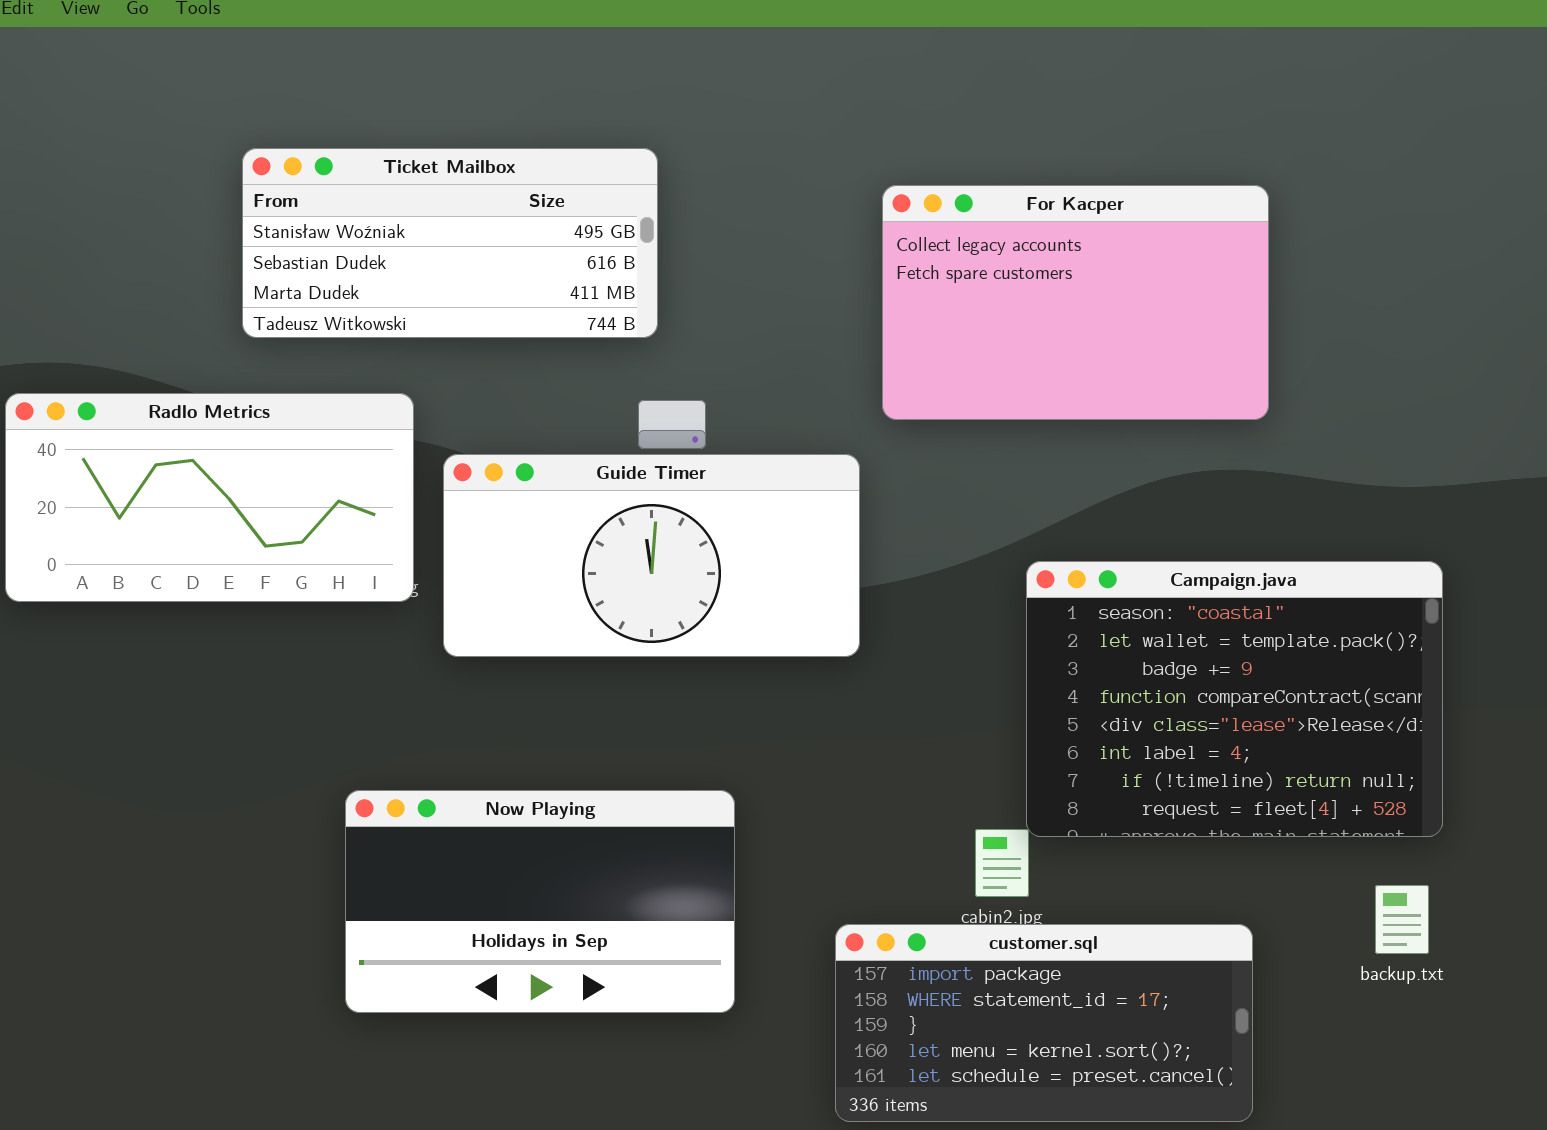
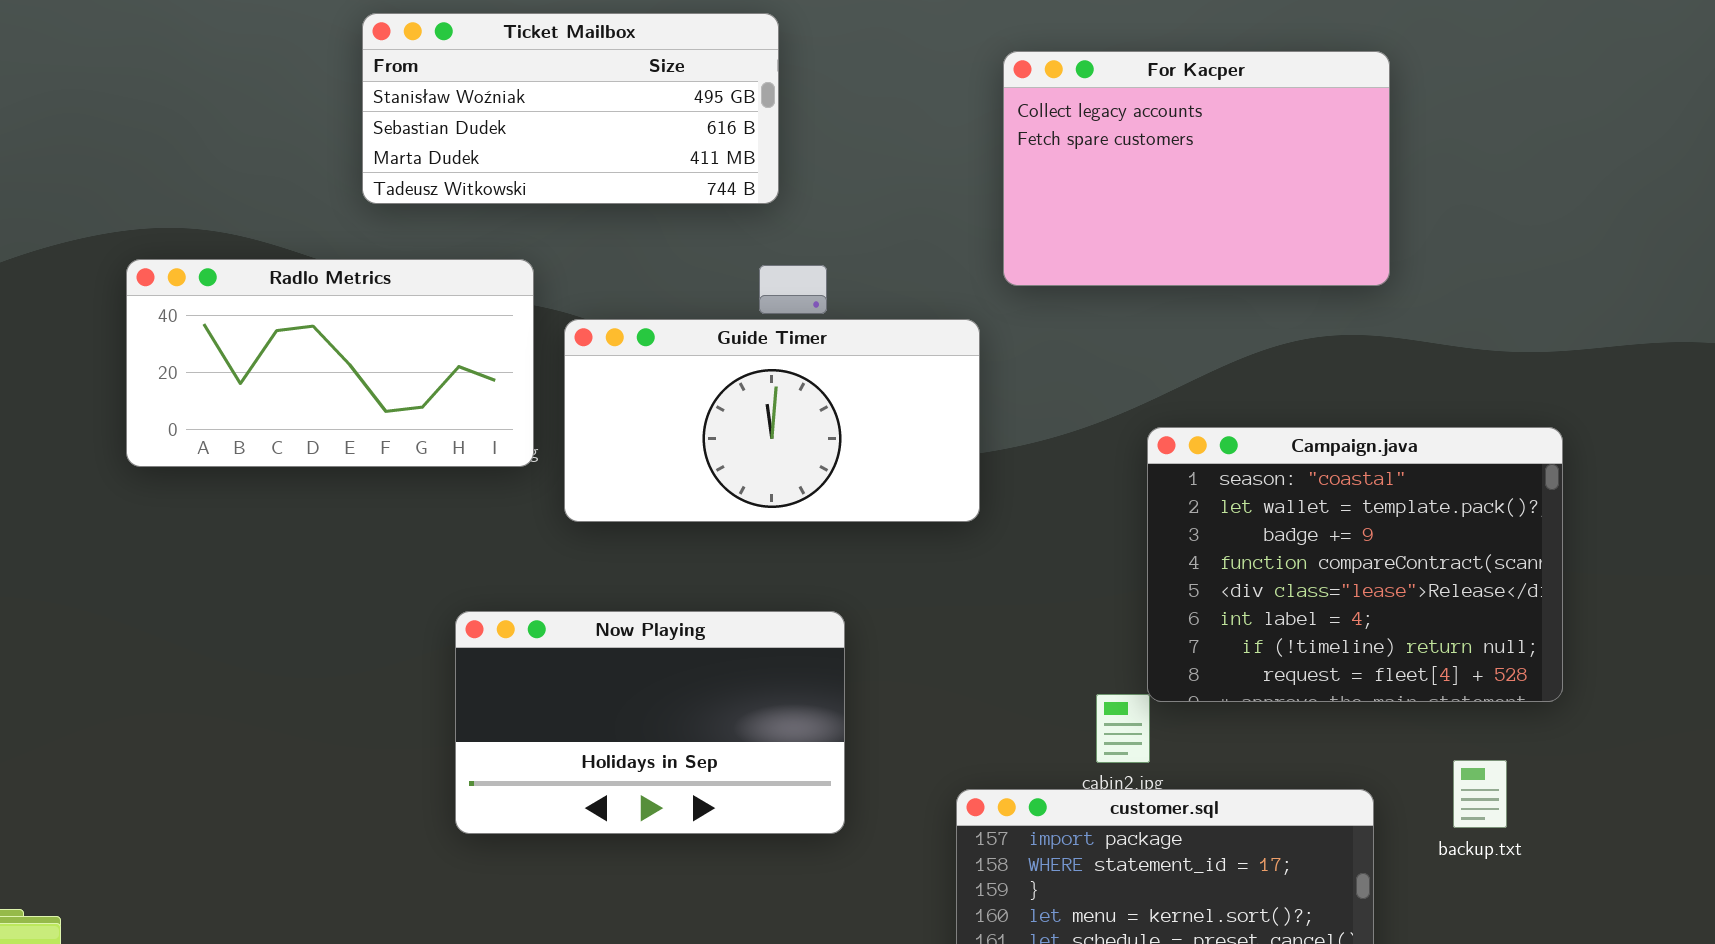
Now Playing: [345,790,735,1013] -> [455,611,845,834], moved
backup.txt: [1375,885,1429,954] -> [1453,760,1507,828], moved

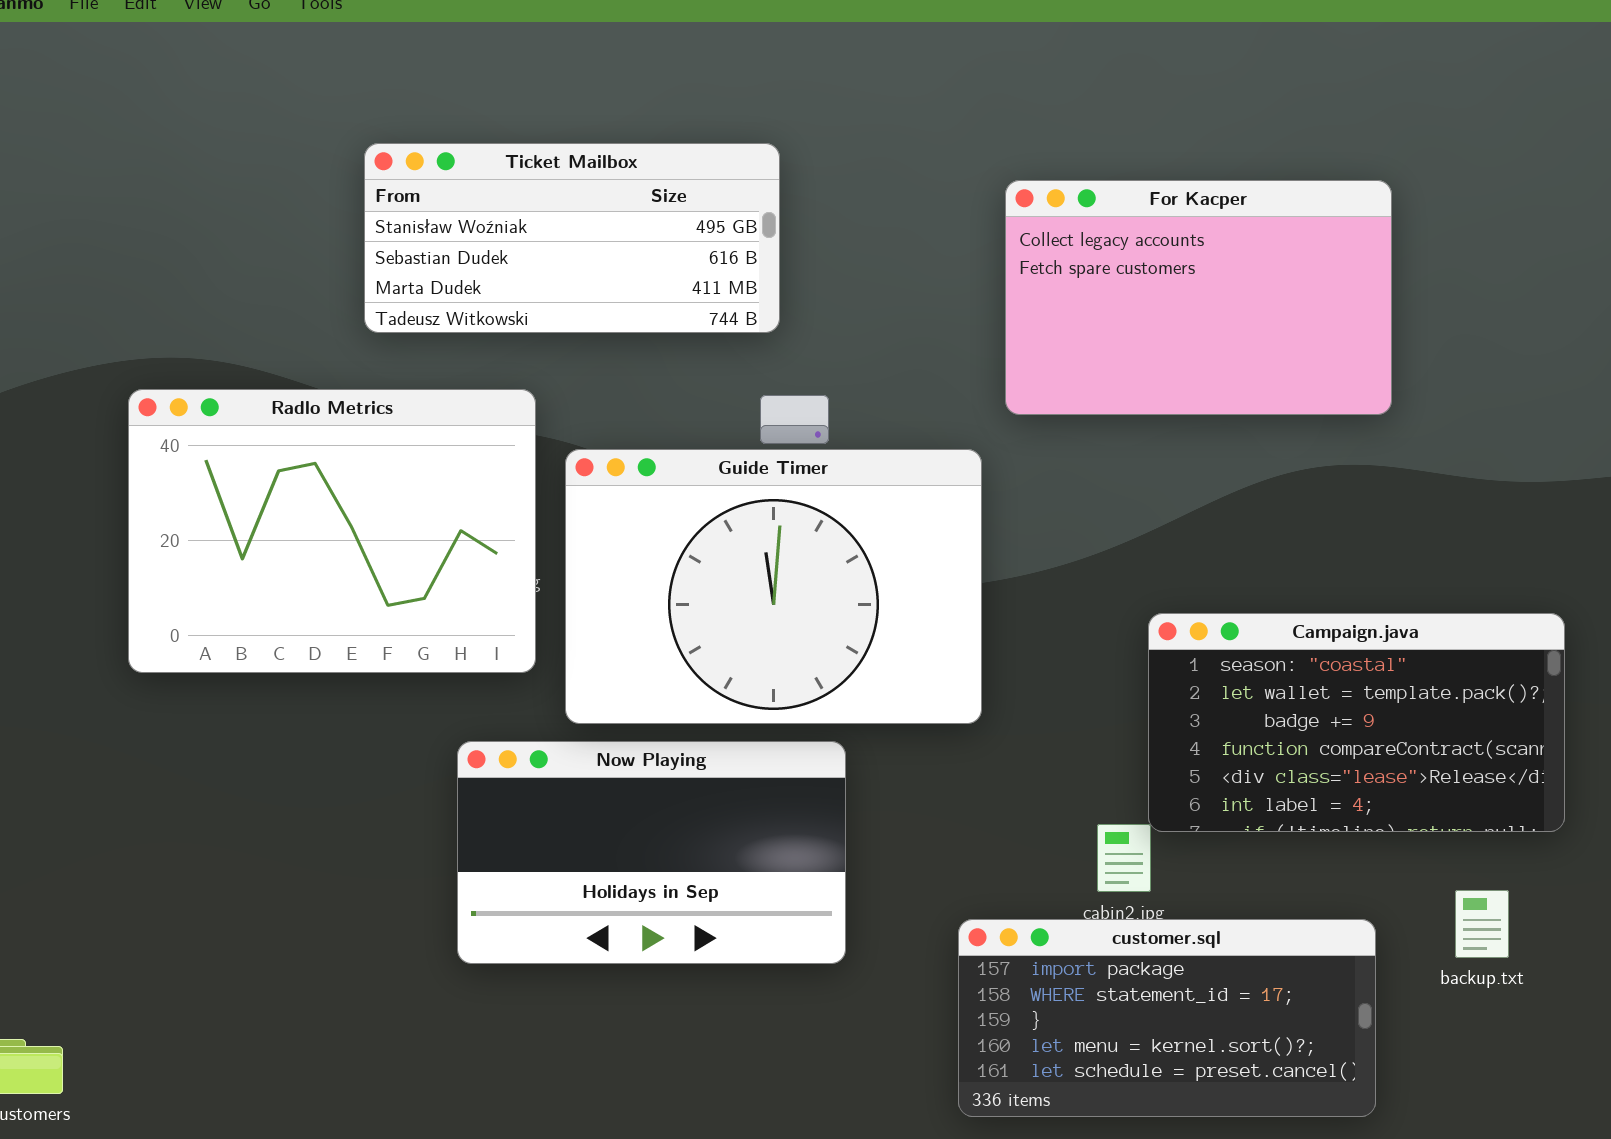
Radlo Metrics: [126,259,534,467] -> [128,389,536,673], resized
Guide Timer: [564,319,980,522] -> [565,449,982,724], resized
Campaign.java: [1147,427,1563,702] -> [1148,613,1565,832], resized

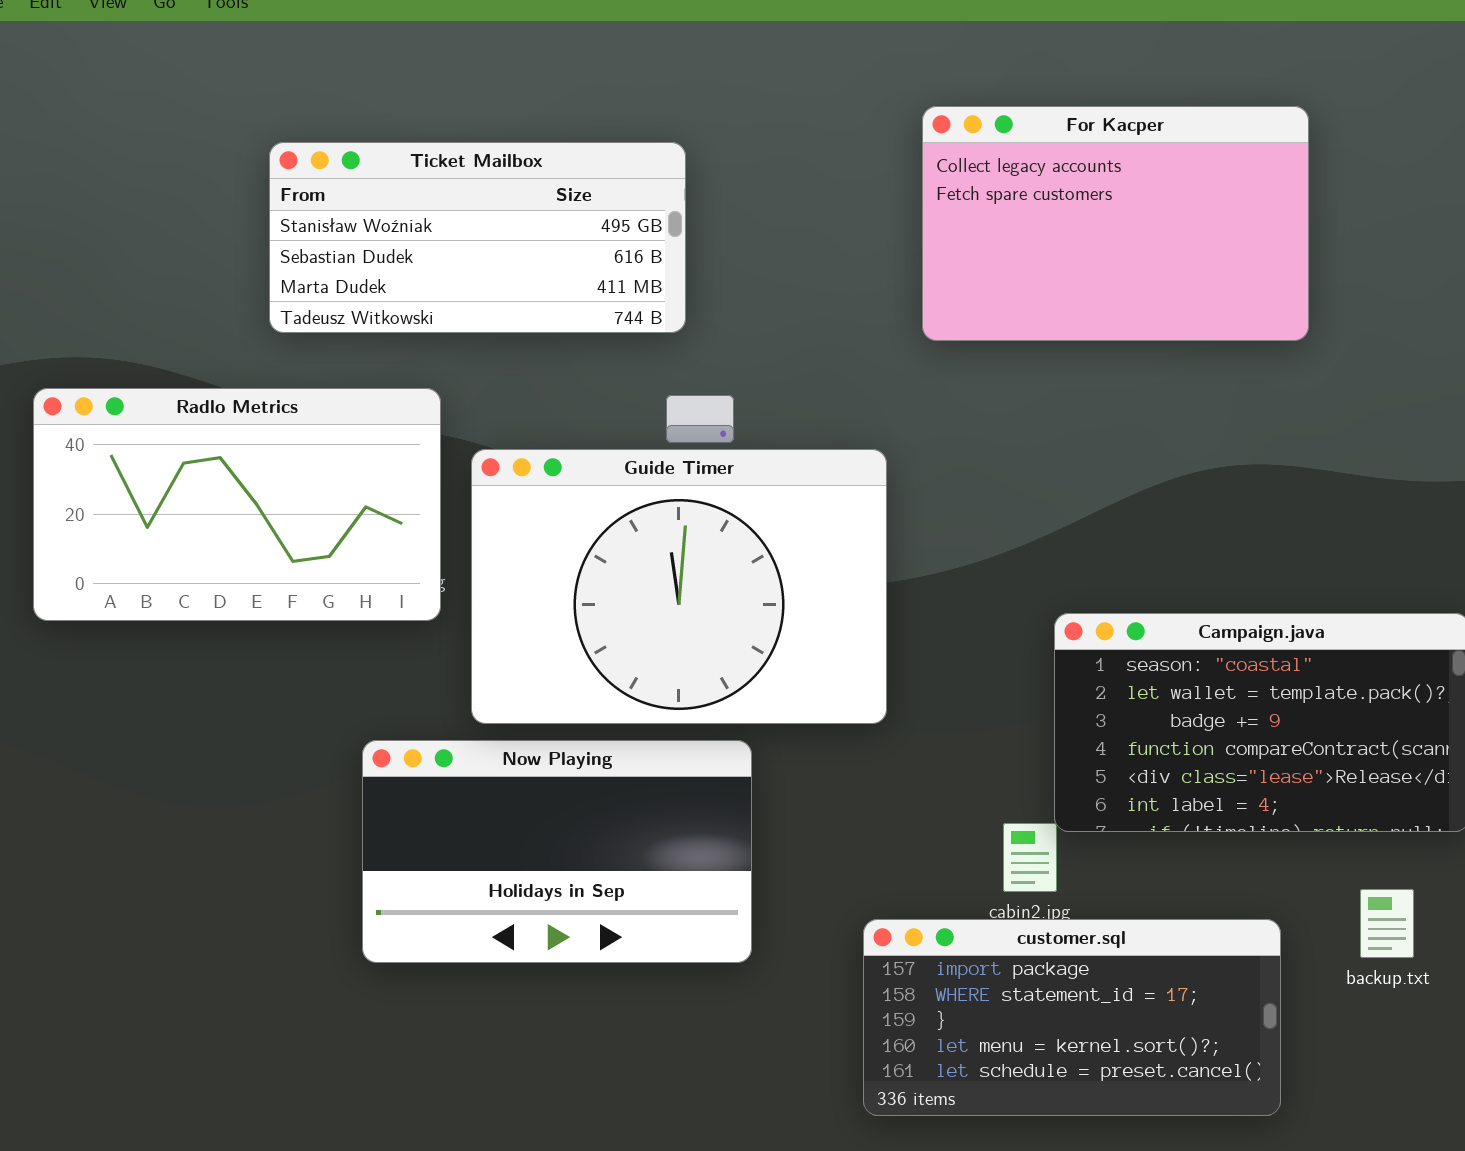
For Kacper: [1005,180,1392,415] -> [922,106,1309,341], moved
Radlo Metrics: [128,389,536,673] -> [33,388,441,621], resized

